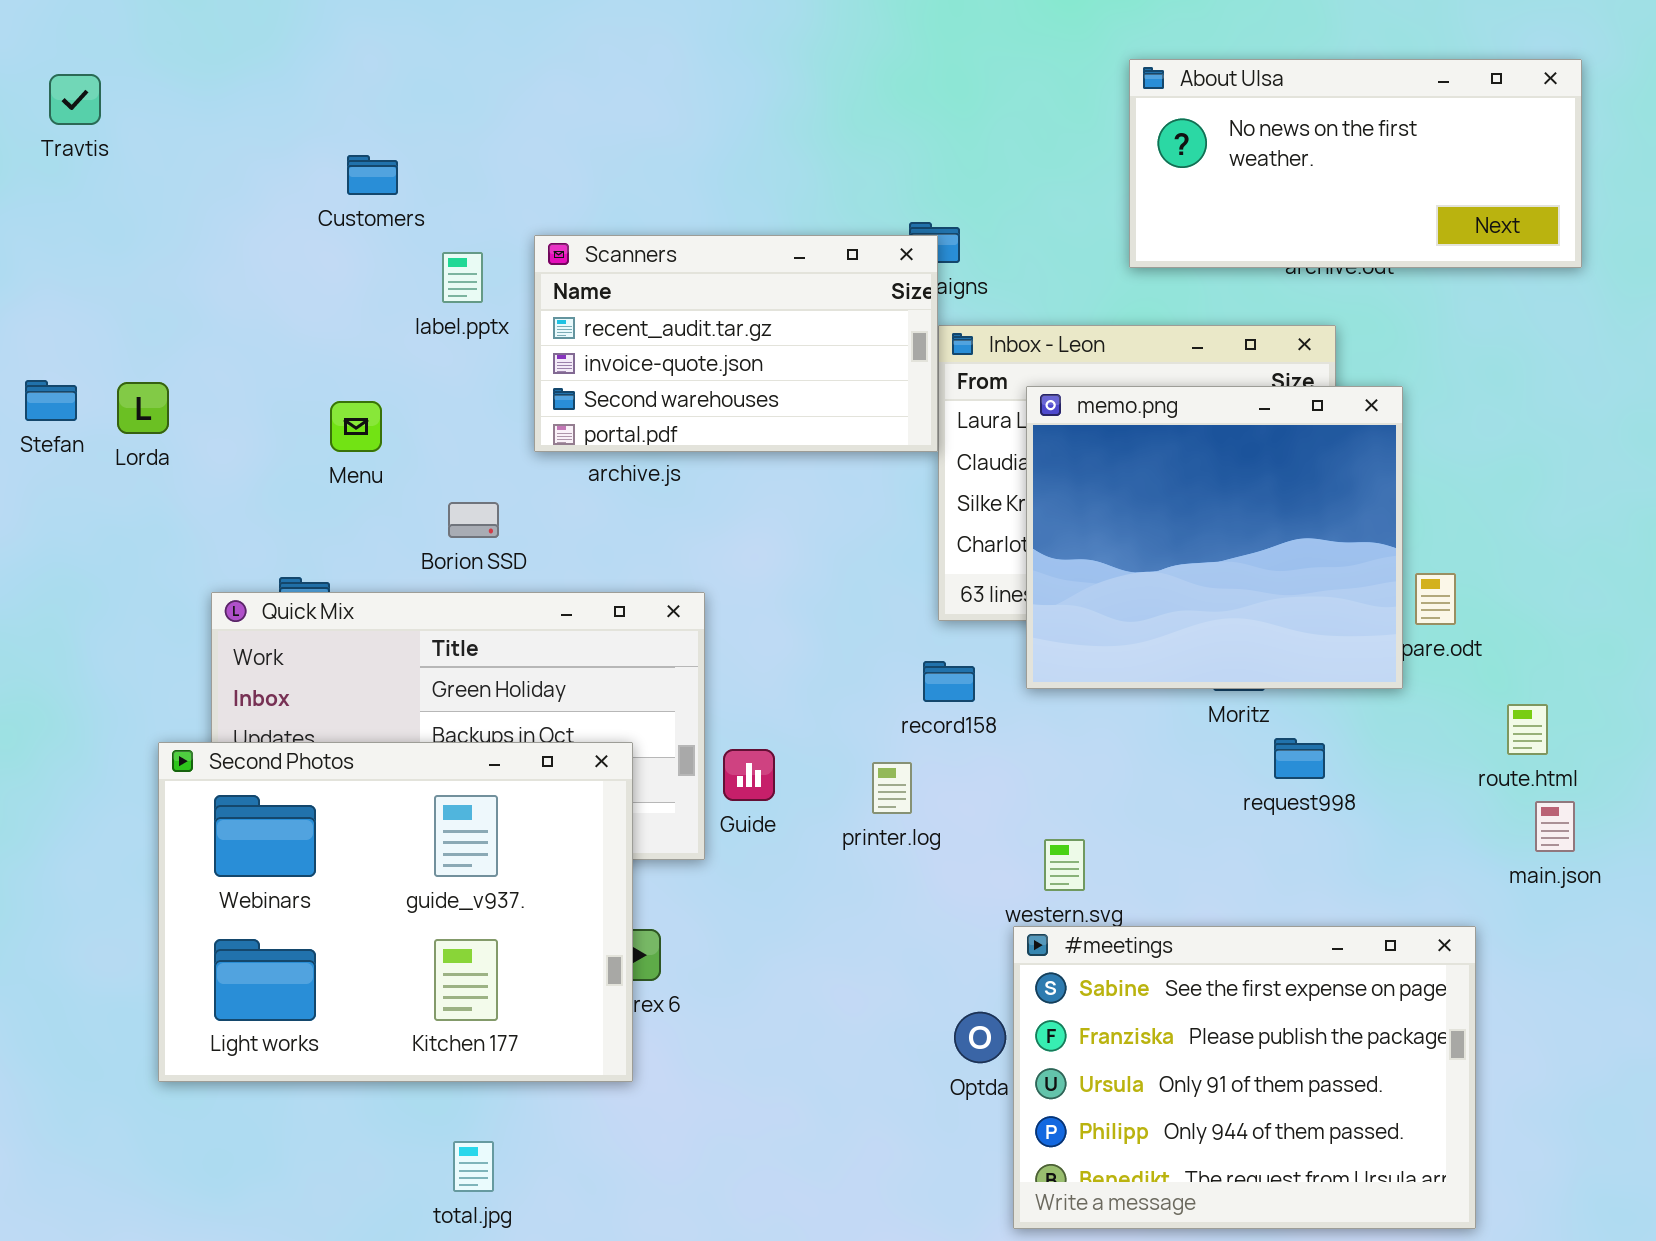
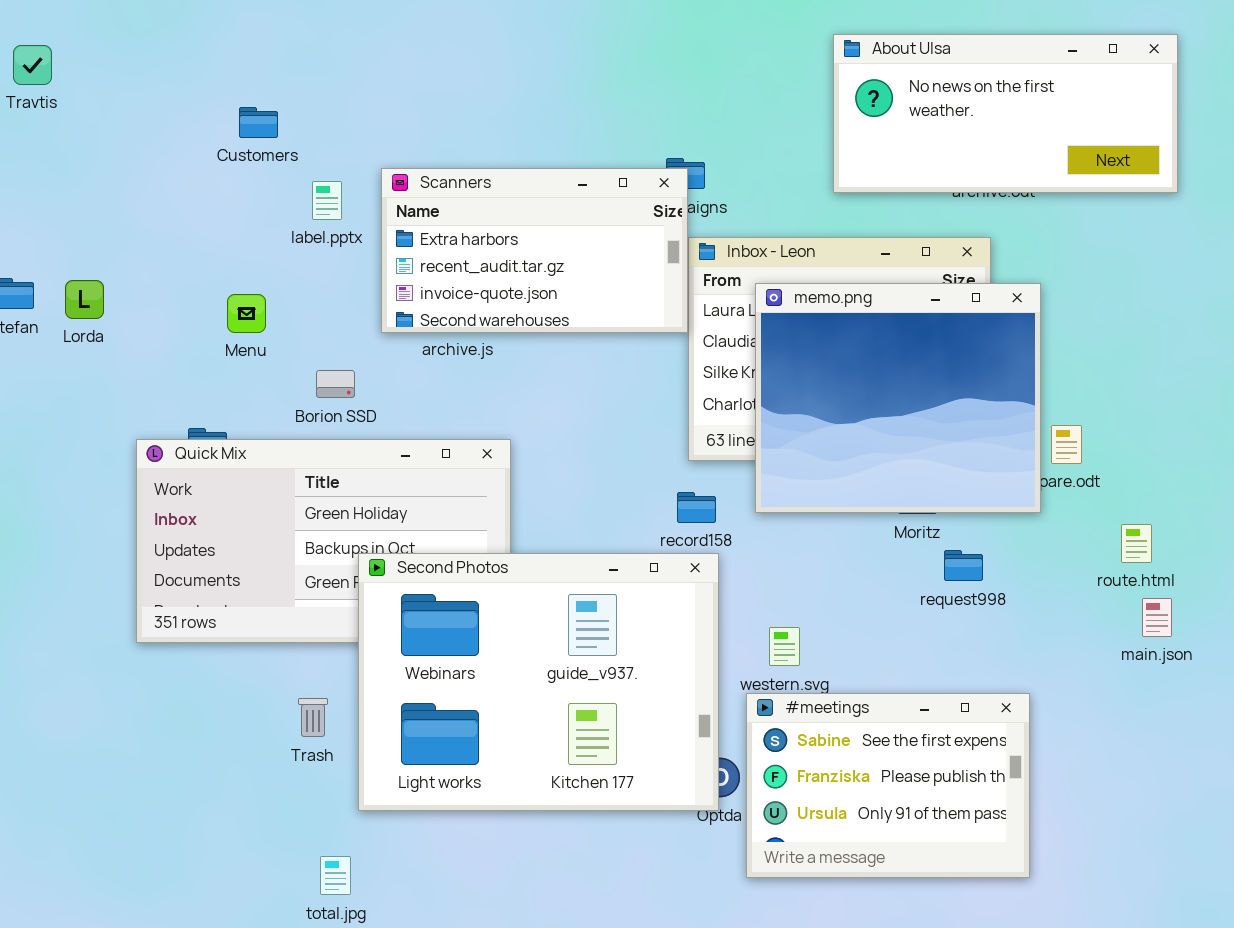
Scanners: [534,235,938,452] -> [381,168,688,333], scrolled up 1 row
Second Photos: [158,742,633,1082] -> [358,553,719,811], moved
#meetings: [1013,926,1476,1229] -> [746,693,1030,878], resized

